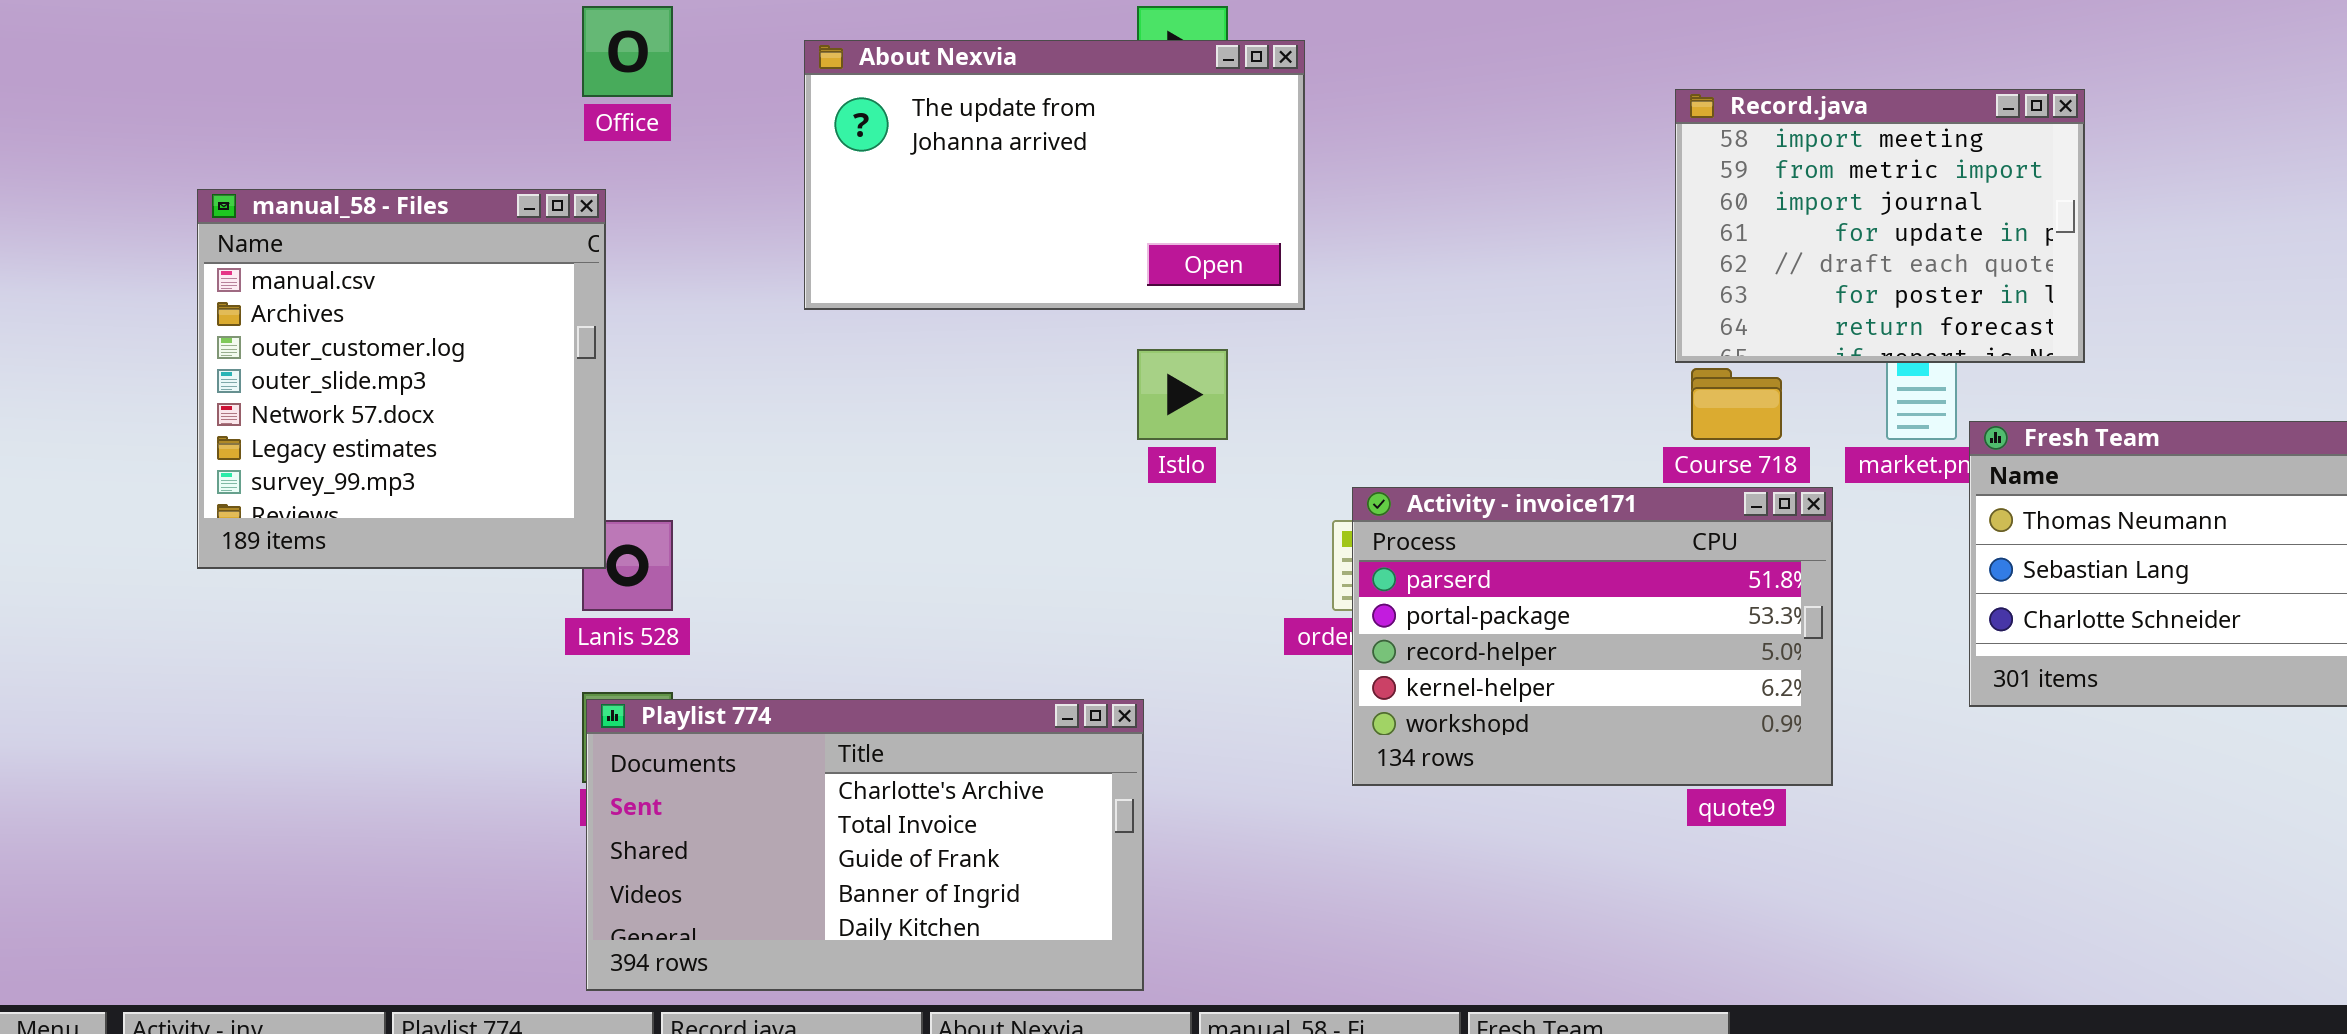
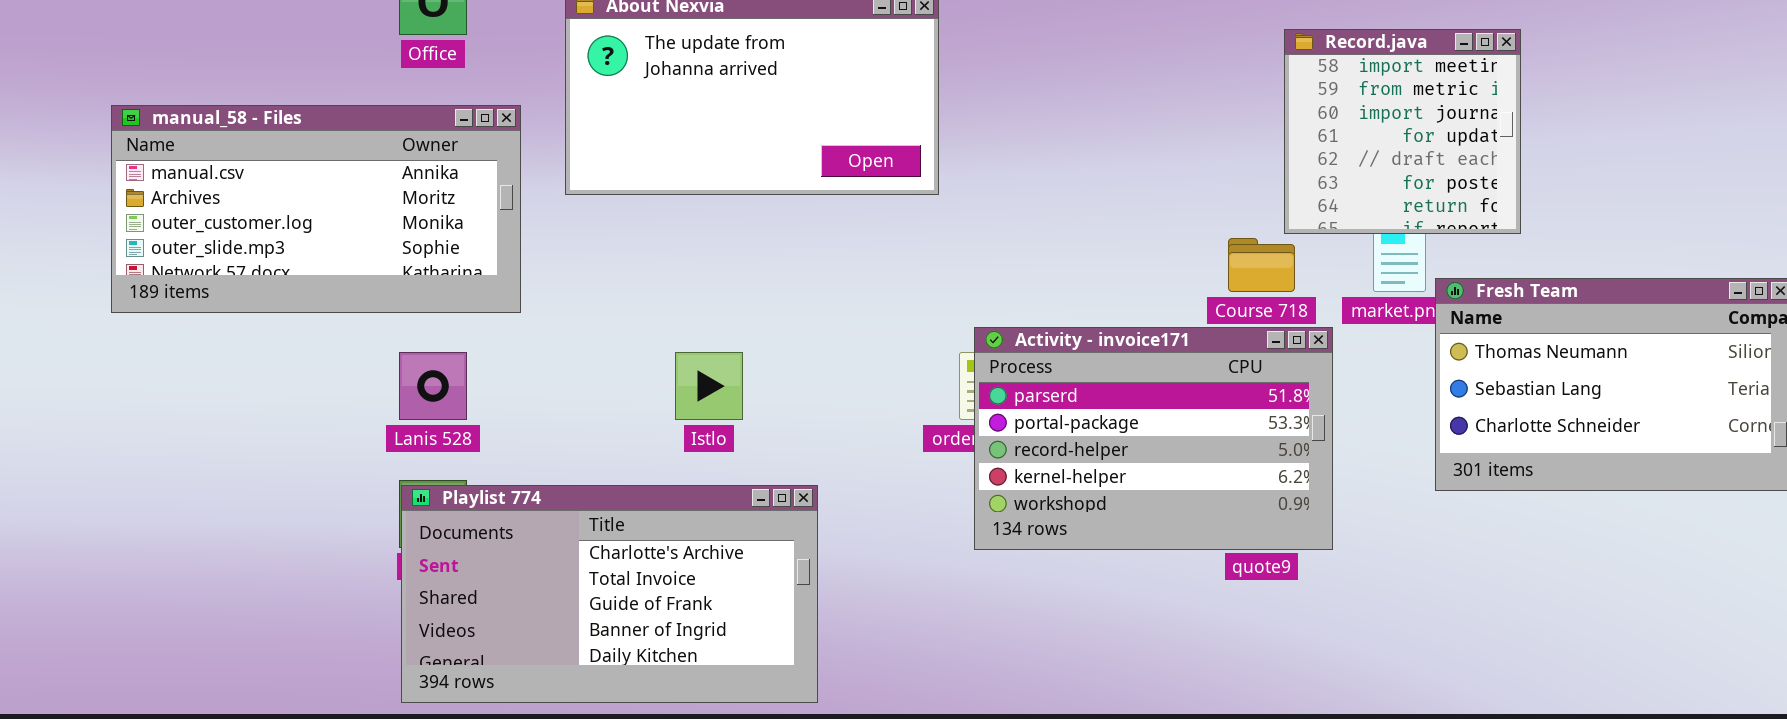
Record.java: [1675,89,2085,363] -> [1284,29,1521,234], resized
manual_58 - Files: [197,189,606,569] -> [111,105,521,313], resized
Istlo: [1137,349,1228,440] -> [675,352,743,420], moved

